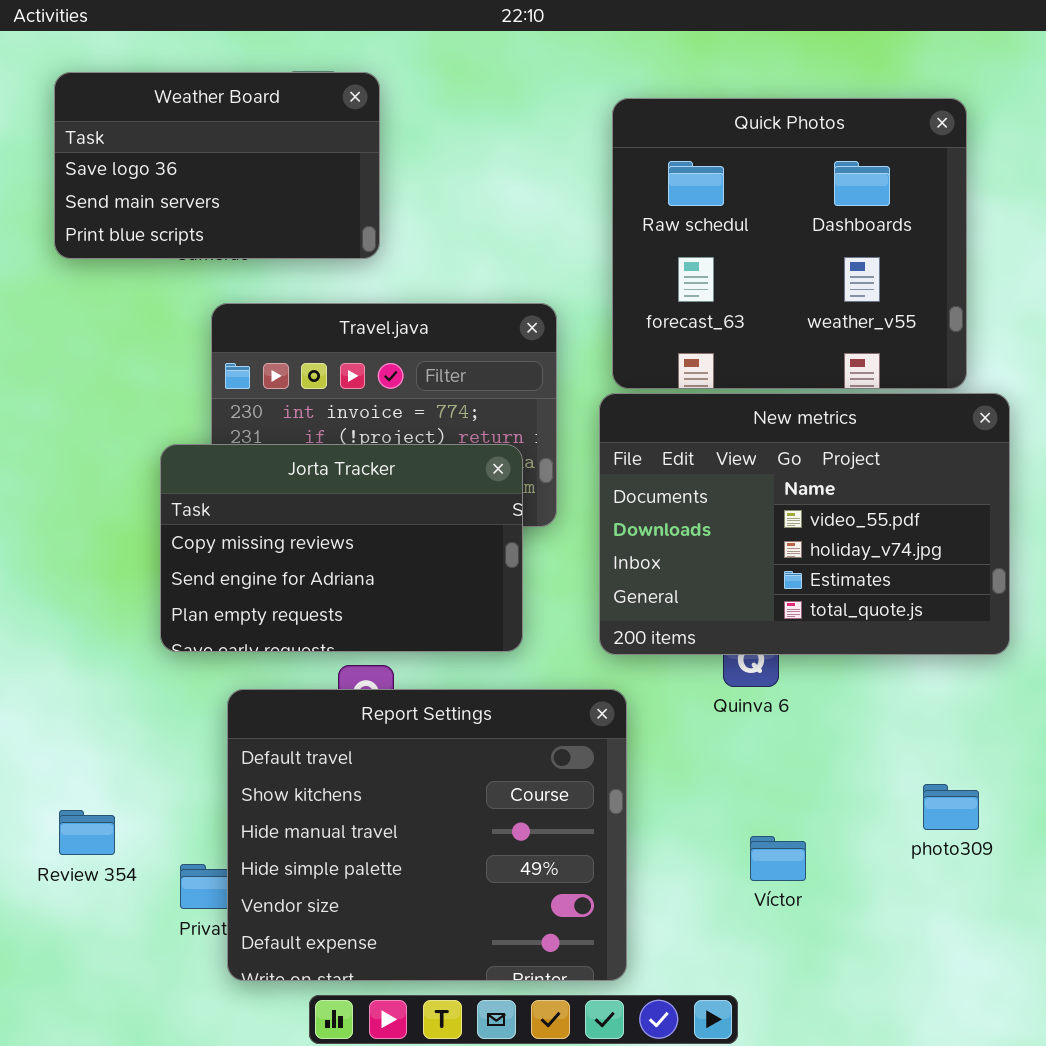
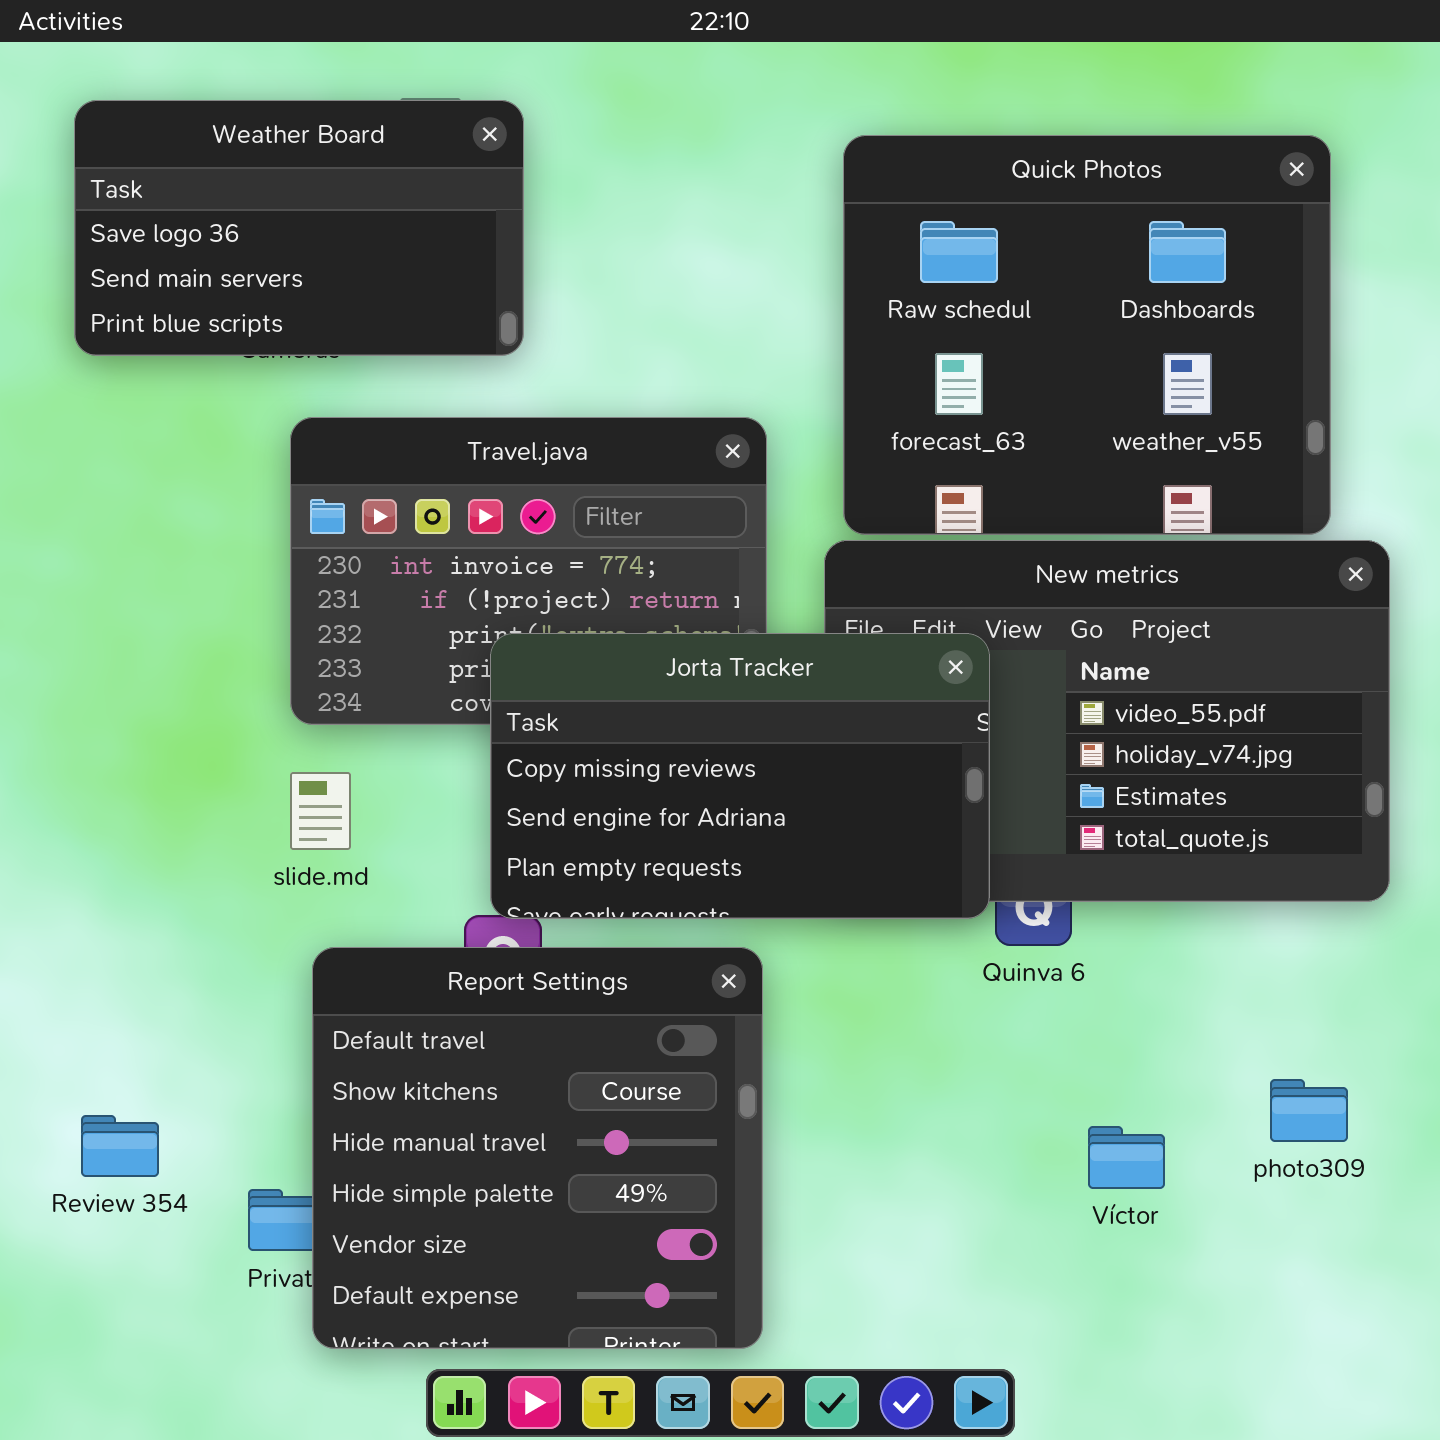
Jorta Tracker: [160,444,523,652] -> [490,633,990,919], moved
Report Settings: [227,689,627,981] -> [312,947,763,1349], resized
Víctor: [750,836,806,881] -> [1088,1126,1165,1189], moved

